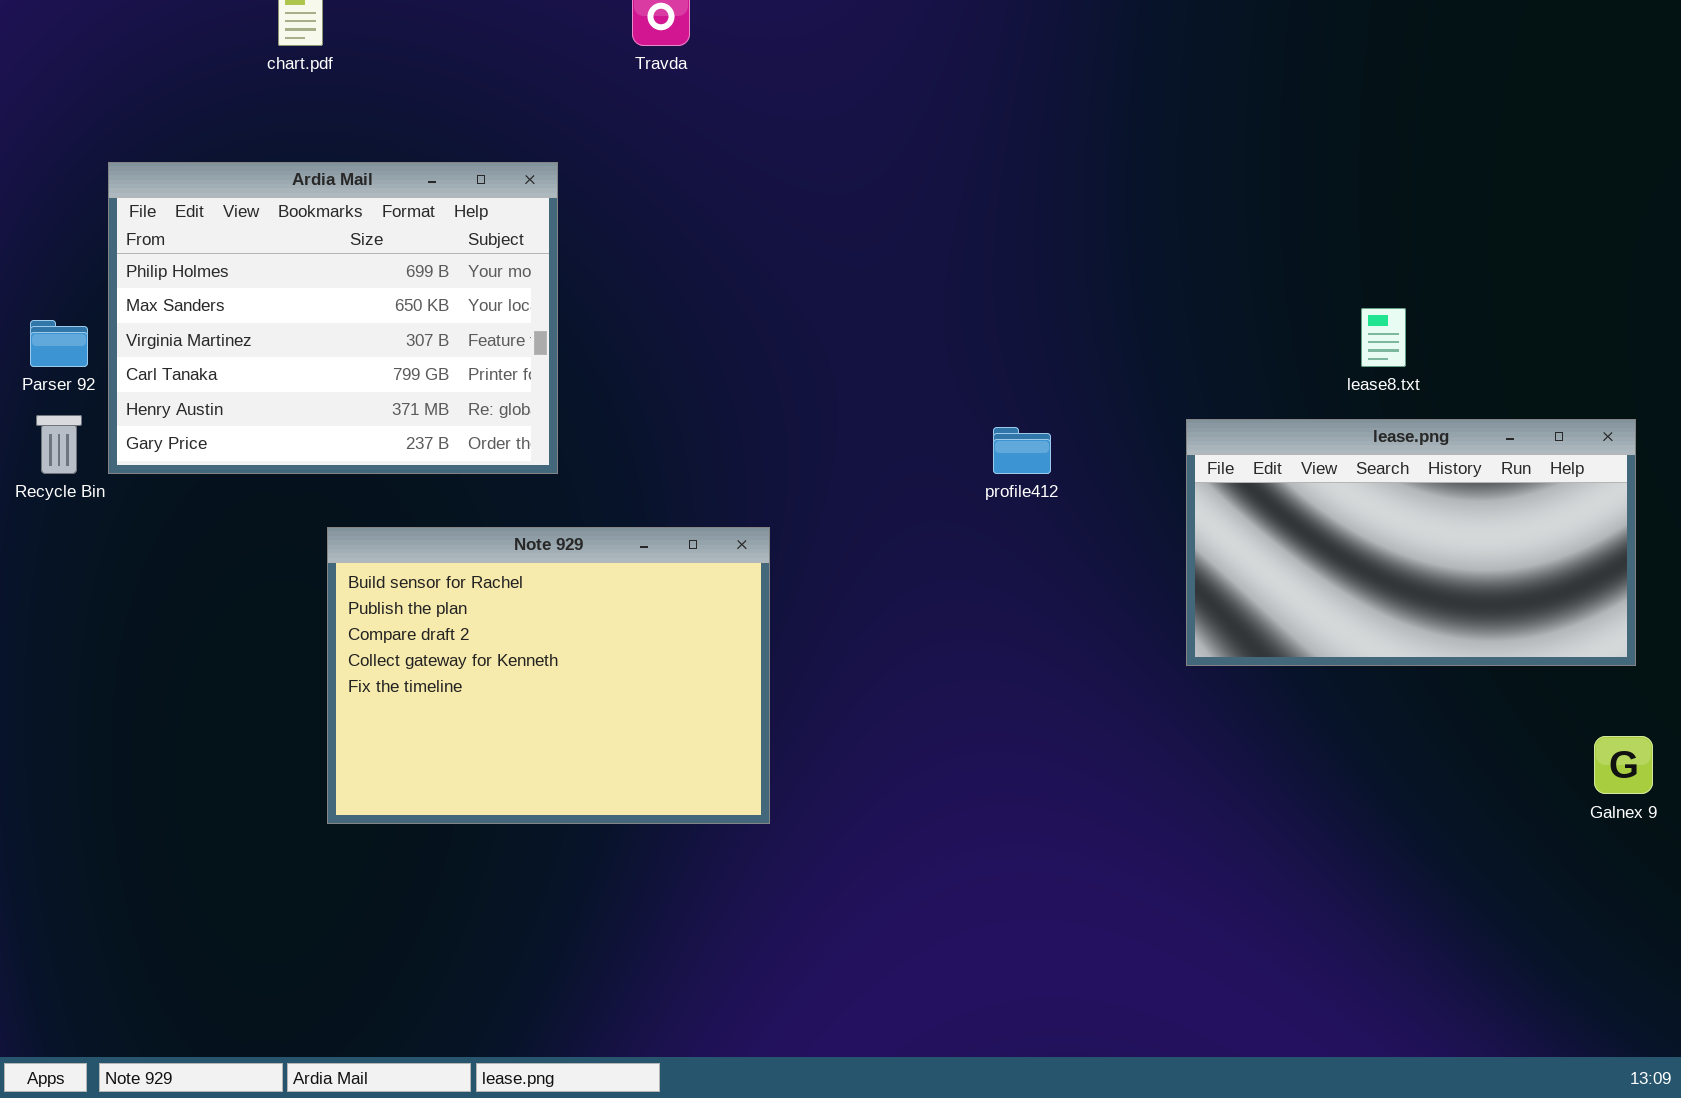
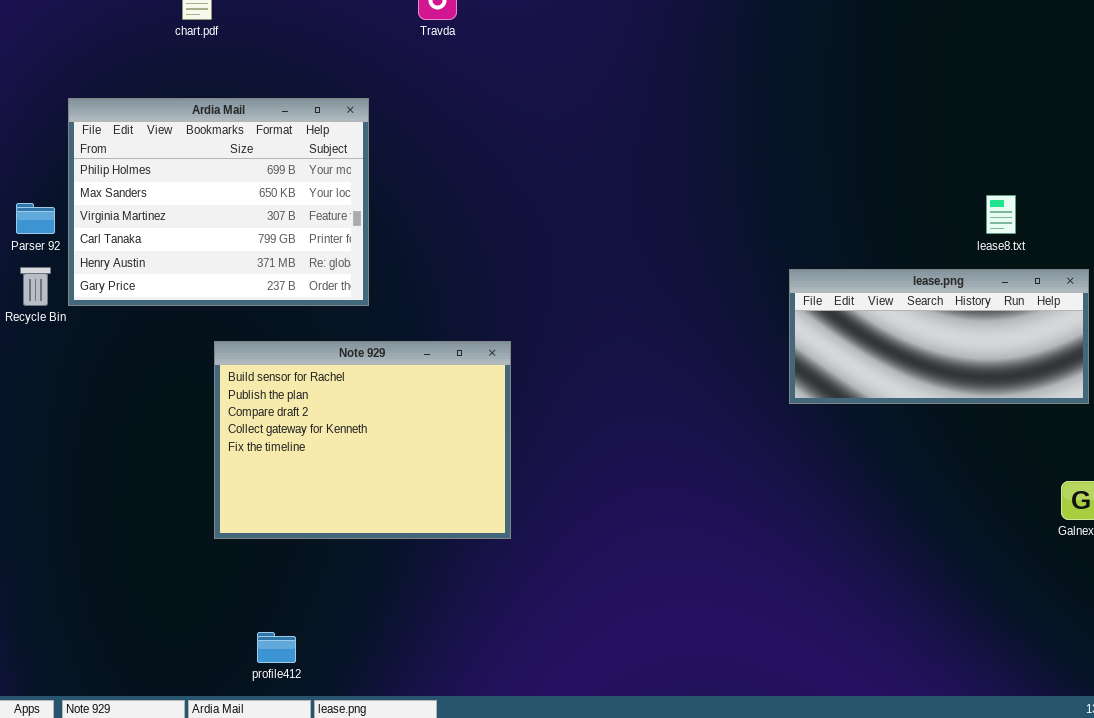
lease8.txt: [1361,308,1406,367] -> [986,195,1016,234], moved
lease.png: [1186,419,1636,666] -> [789,269,1089,404], resized
profile412: [993,427,1051,474] -> [257,632,296,663], moved

